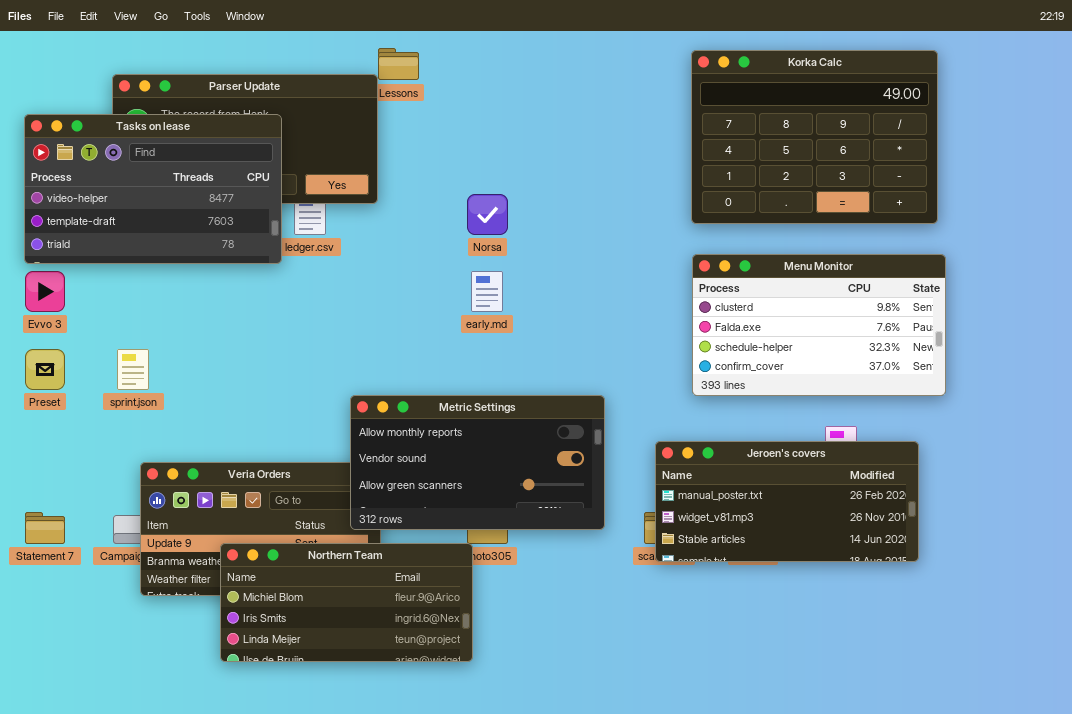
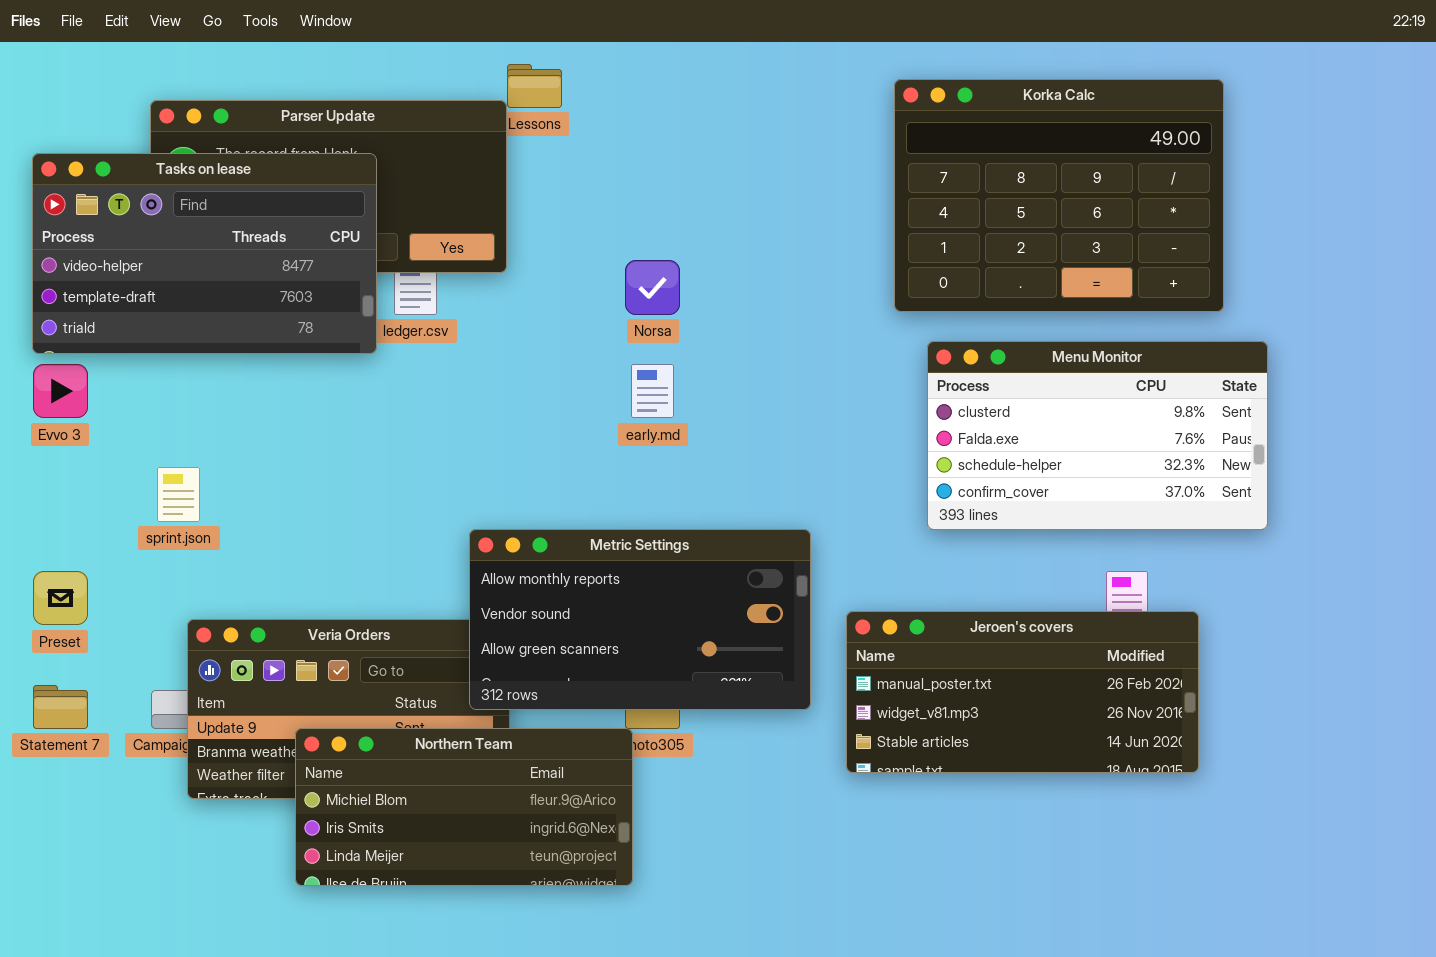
Korka Calc: [691,50,938,224] -> [894,79,1224,312], moved
Preset: [25,349,65,390] -> [33,571,88,625], moved
Jeroen's covers: [655,441,919,562] -> [846,611,1199,773], moved

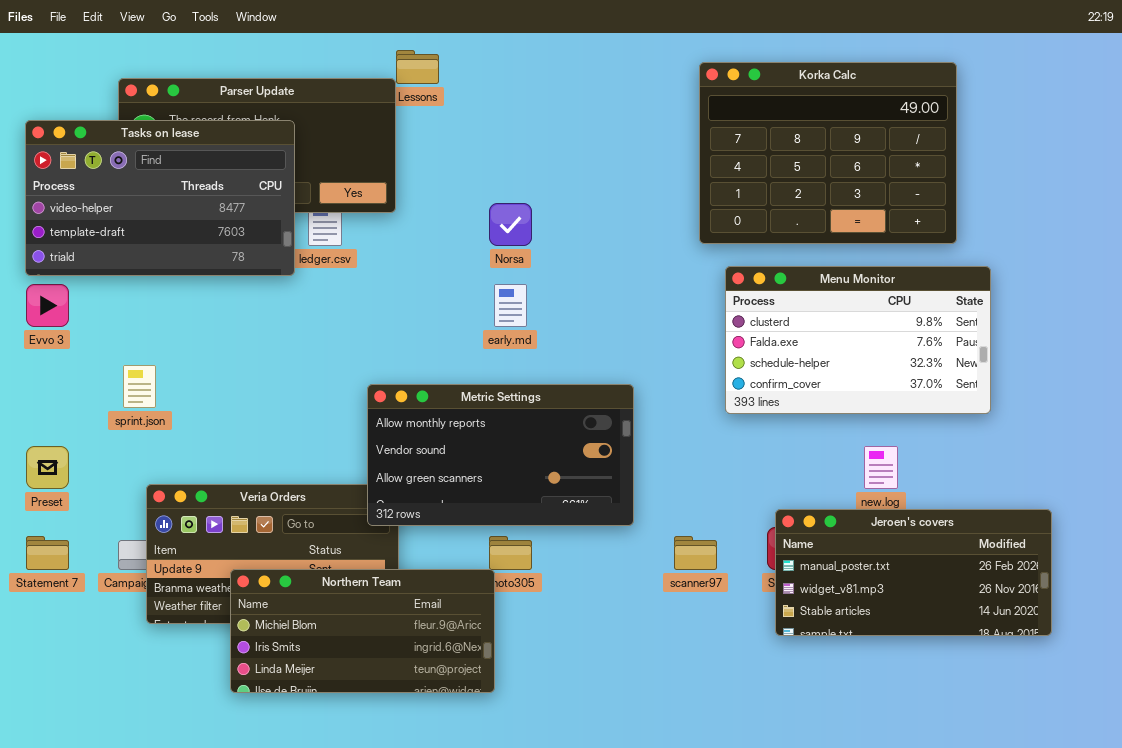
Metric Settings: [469,529,811,710] -> [367,384,634,526], moved
Jeroen's covers: [846,611,1199,773] -> [775,509,1052,636], moved

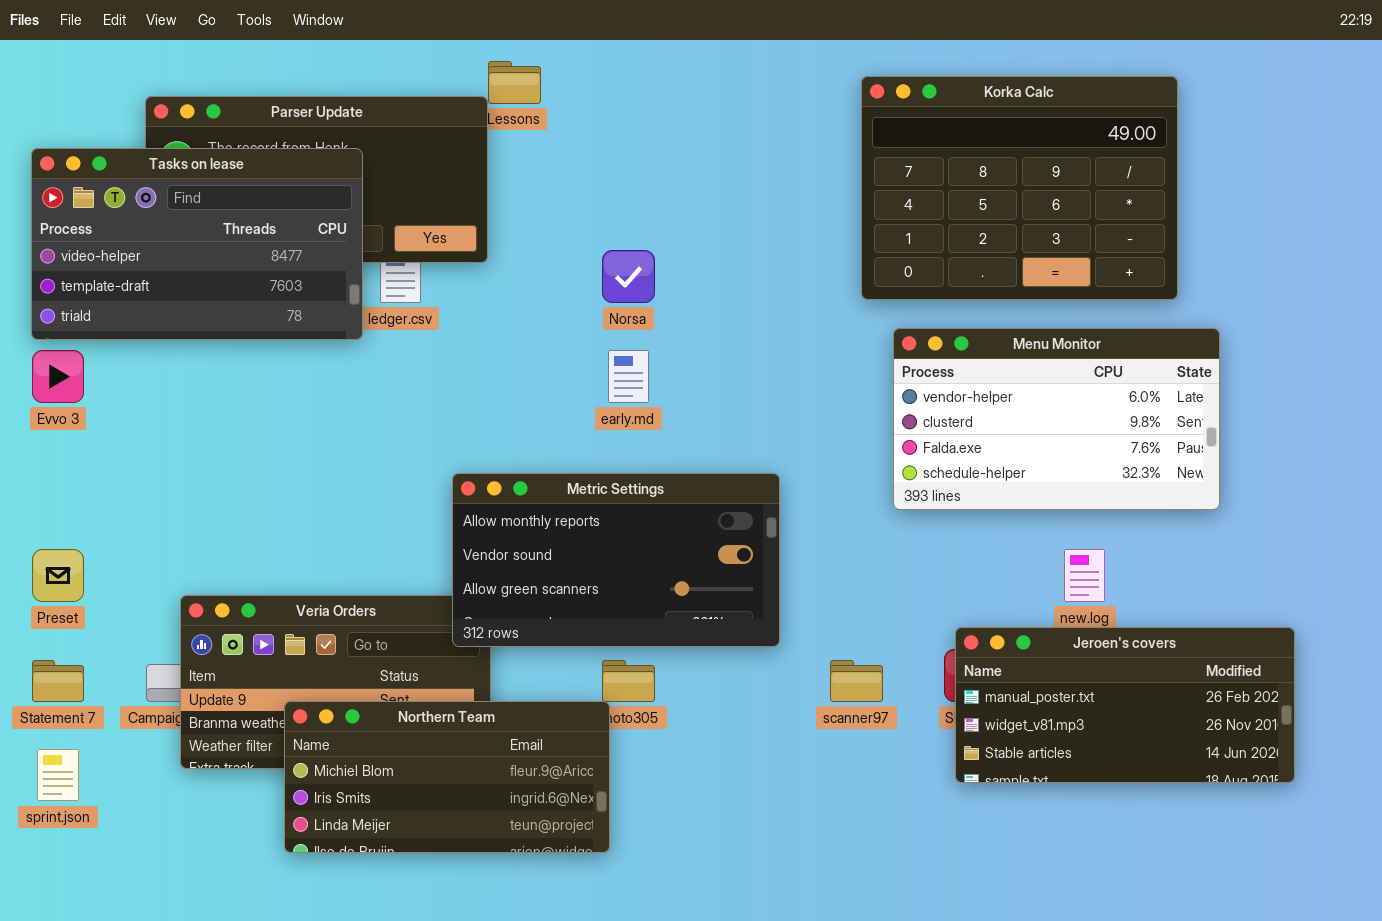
Menu Monitor: [725,266,991,414] -> [893,328,1220,510], scrolled up 1 row
sprint.json: [123,365,156,408] -> [37,749,79,801], moved

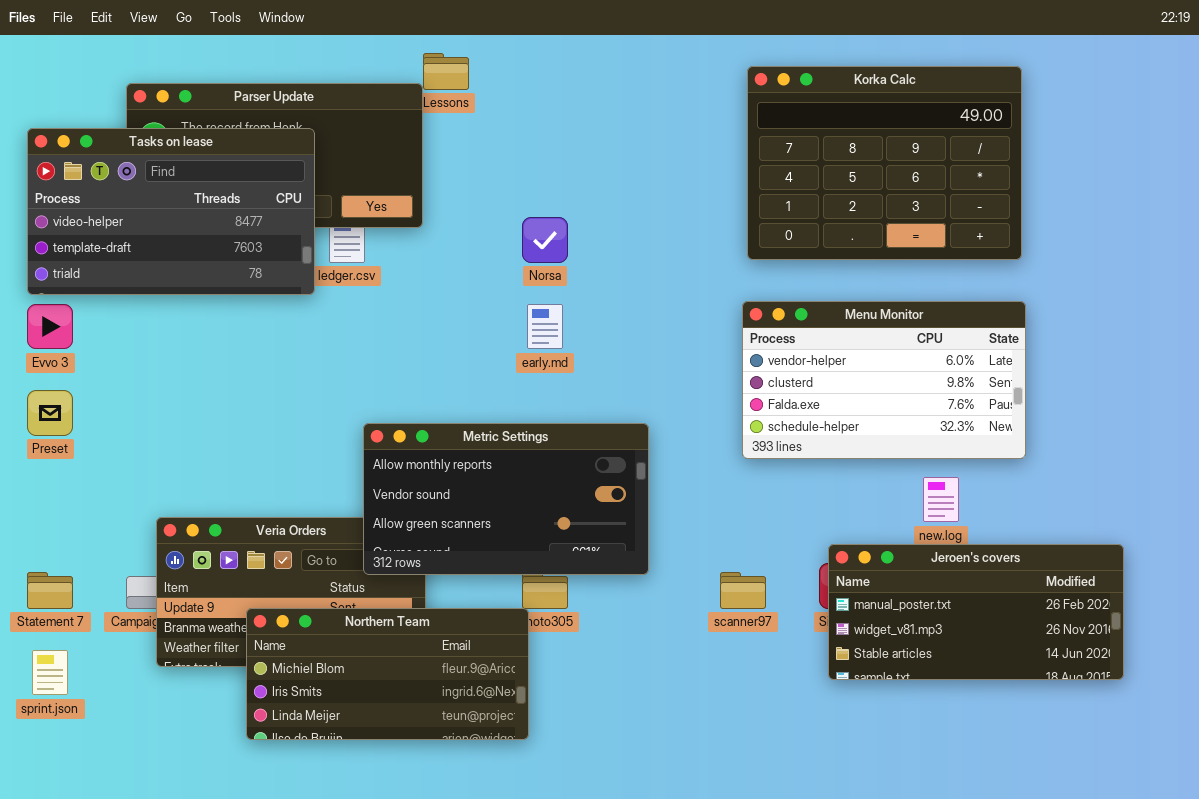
Menu Monitor: [893,328,1220,510] -> [742,301,1026,459], moved
Metric Settings: [452,473,780,647] -> [363,423,649,575], moved
Preset: [32,549,84,602] -> [27,390,73,436], moved

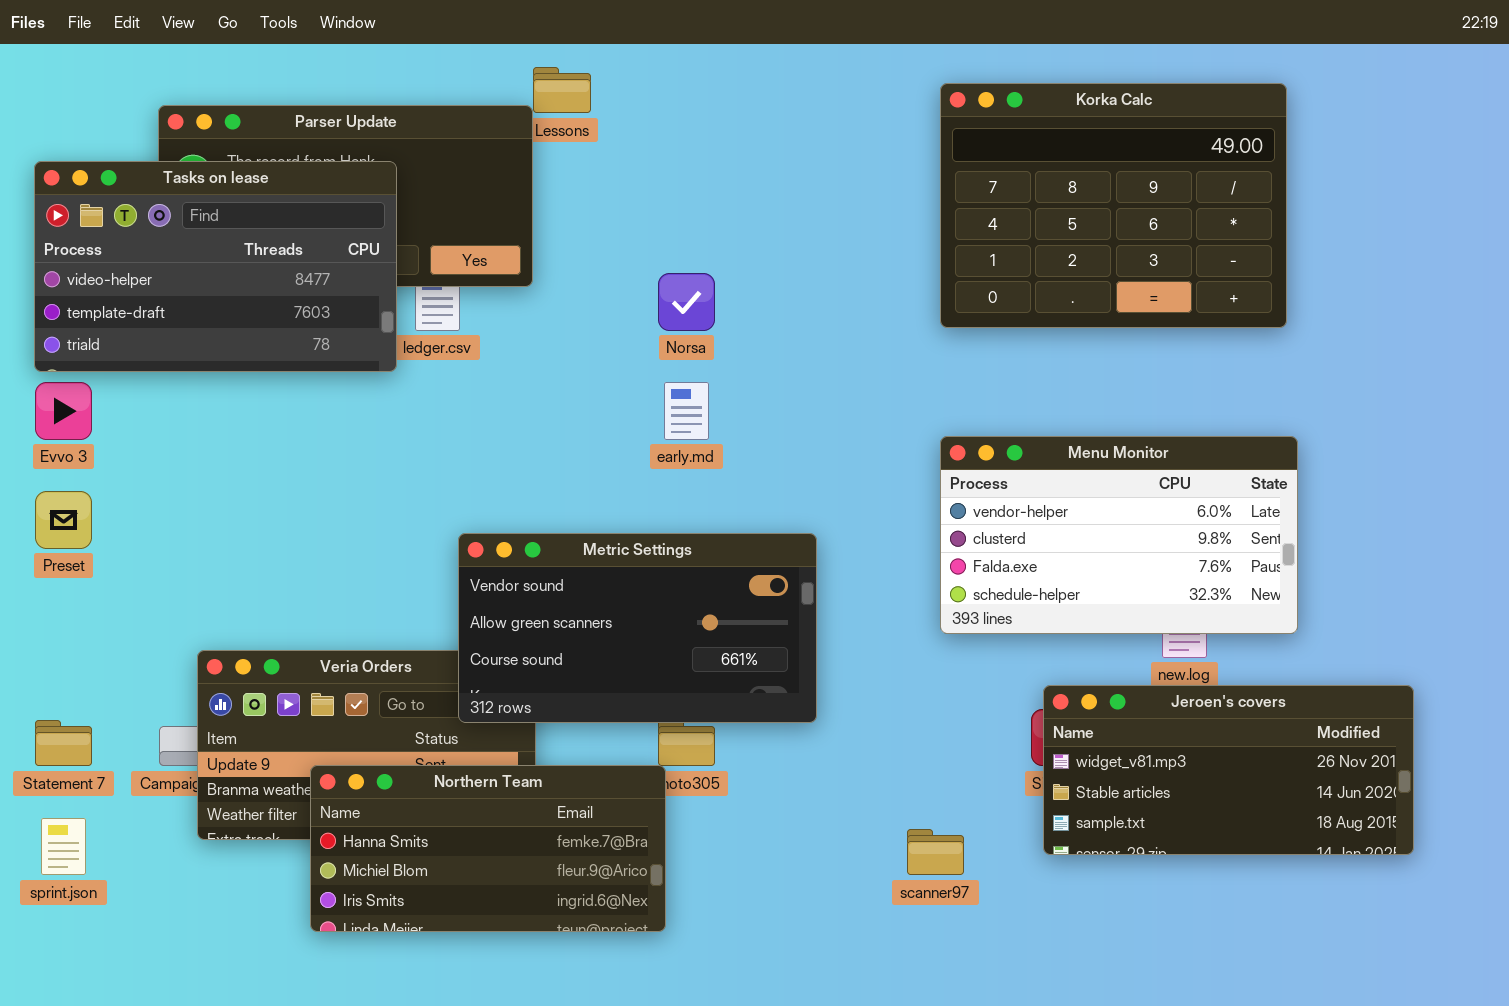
Menu Monitor: [742,301,1026,459] -> [940,436,1298,634], moved
Metric Settings: [363,423,649,575] -> [458,533,817,723], scrolled down 1 row
Jeroen's covers: [828,544,1124,680] -> [1043,685,1414,855], scrolled down 1 row
scanner97: [720,572,766,609] -> [907,829,964,875], moved
Northern Team: [246,608,529,740] -> [310,765,666,932], scrolled up 1 row

